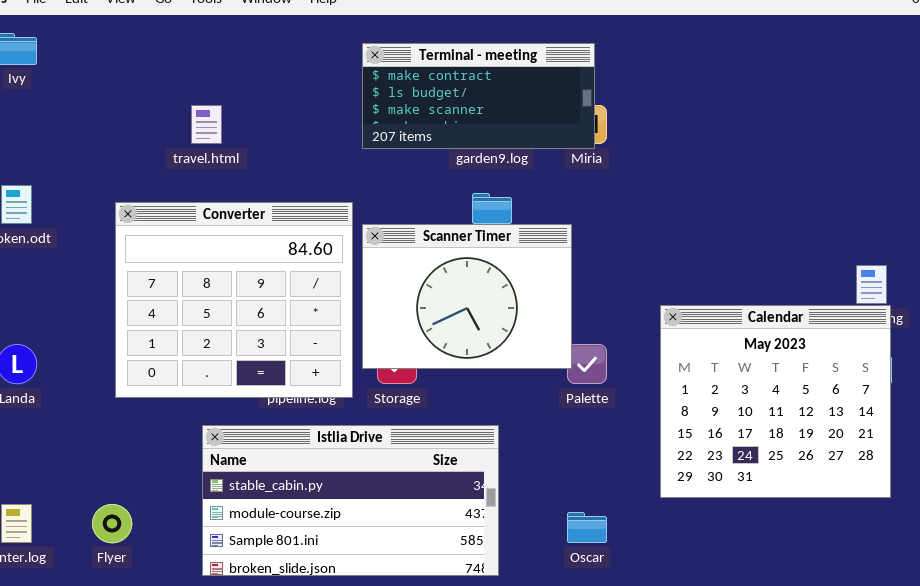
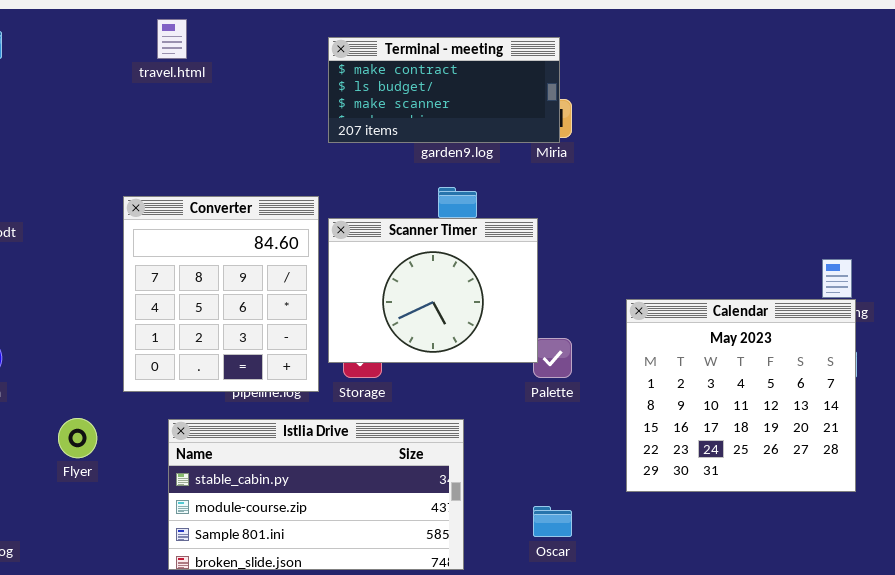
travel.html: [191,105,222,144] -> [157,19,187,59], moved
Converter: [115,202,353,398] -> [123,196,319,392], resized
Flyer: [92,504,132,543] -> [58,418,97,458], moved

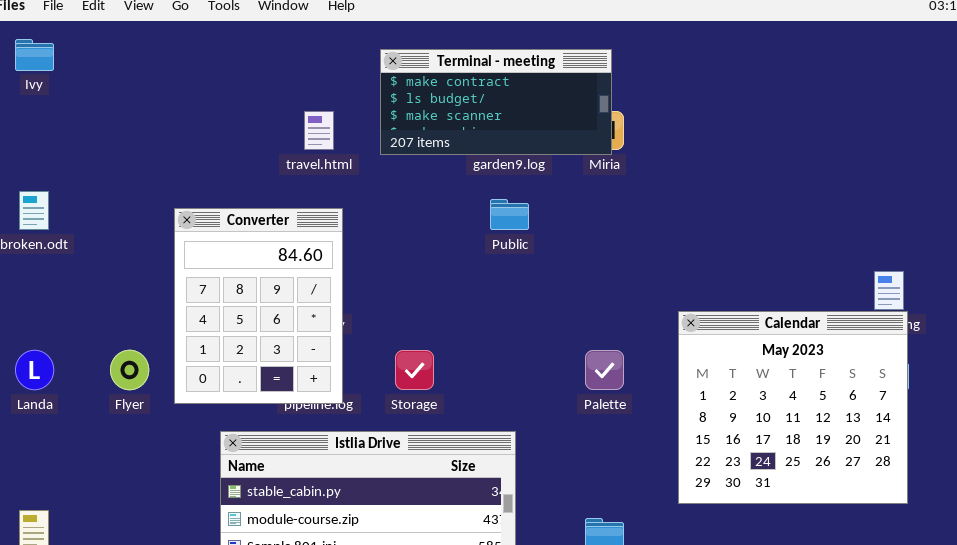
travel.html: [157,19,187,59] -> [304,111,334,150], moved
Converter: [123,196,319,392] -> [174,208,343,404], resized
Scanner Timer: [328,218,538,363] -> none, closed
Flyer: [58,418,97,458] -> [110,350,149,390], moved

